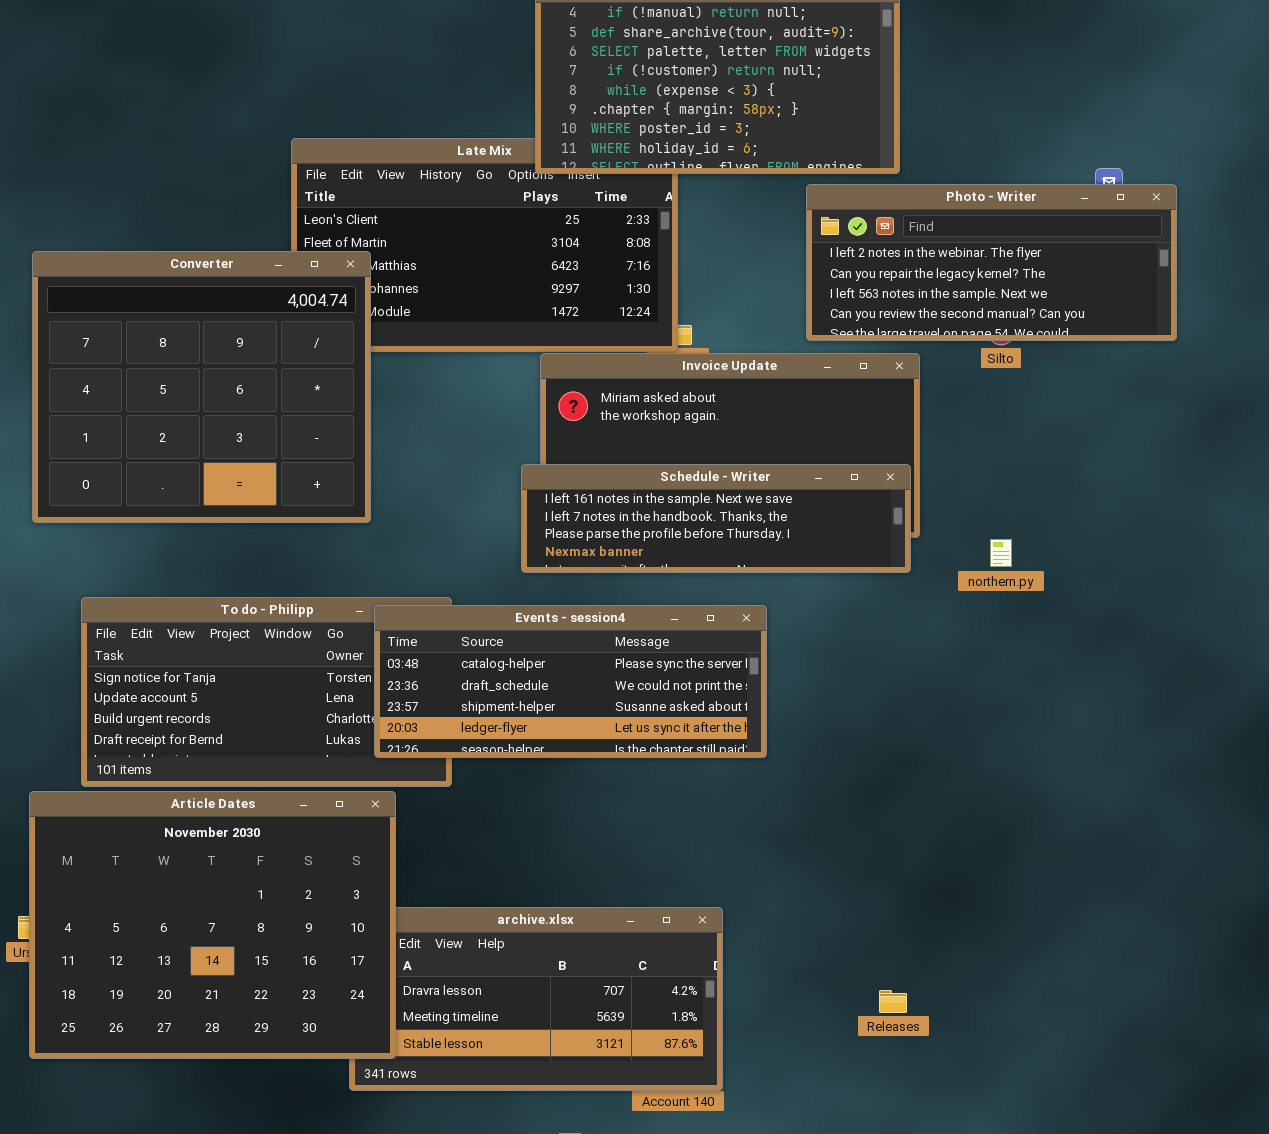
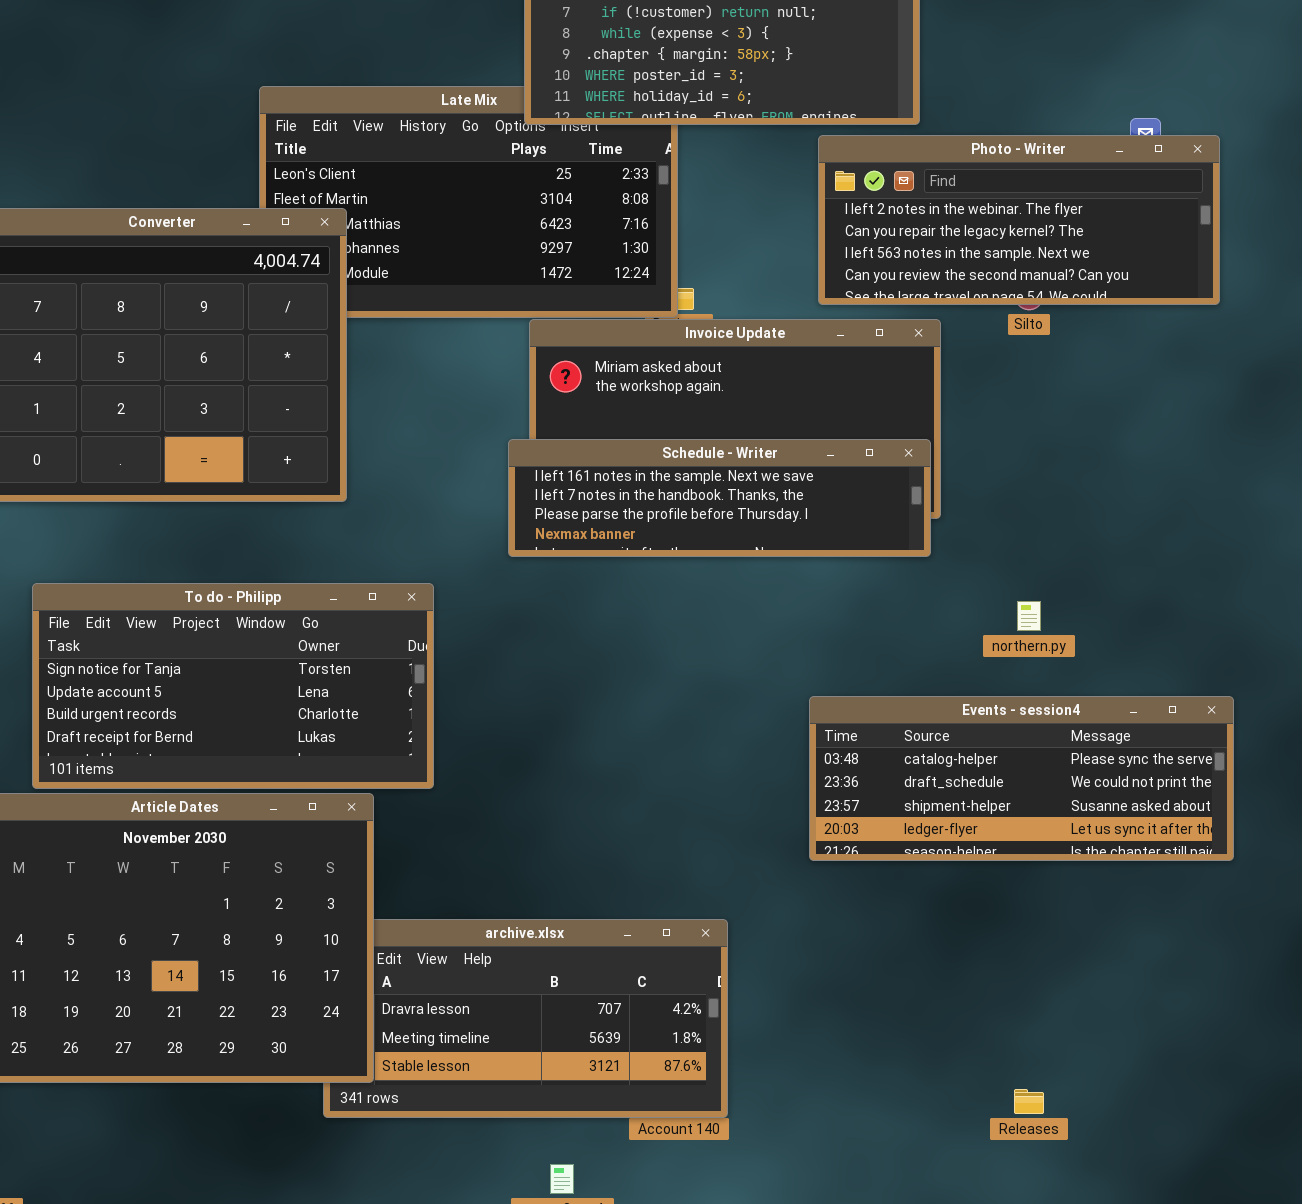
northern.py: [990,539,1012,567] -> [1017,601,1041,631], moved
Events - session4: [374,605,767,758] -> [809,696,1234,861], moved
Releases: [879,990,907,1013] -> [1014,1089,1044,1114], moved

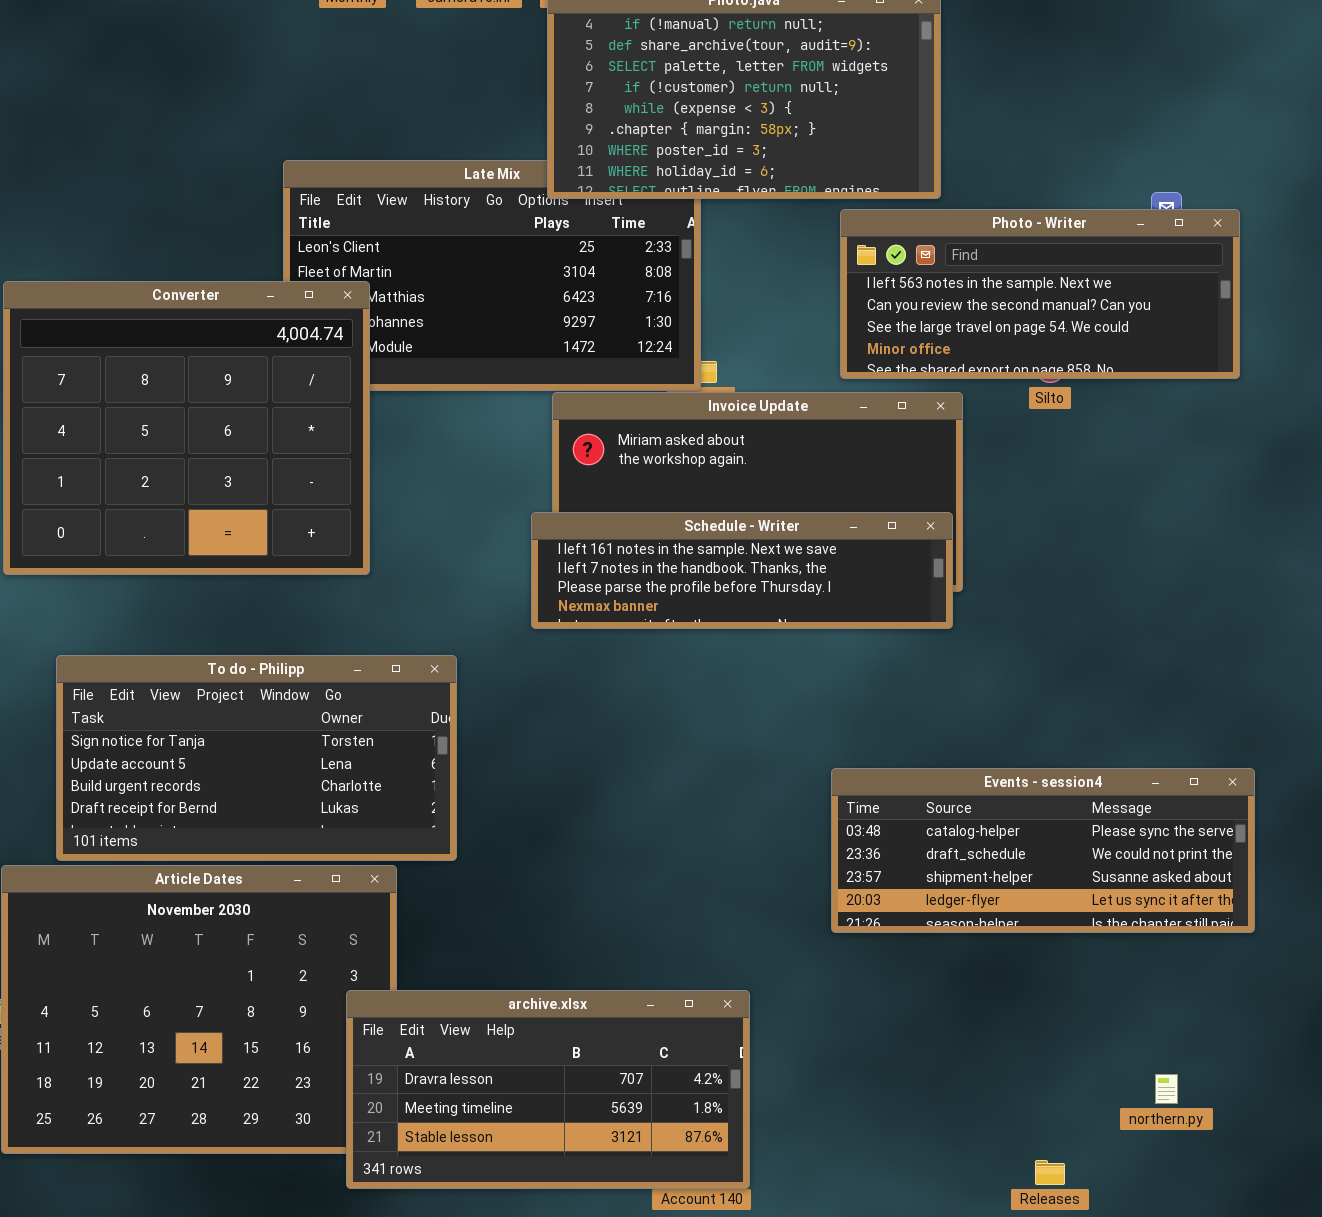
Photo - Writer: [818,135,1220,305] -> [840,209,1240,379], scrolled down 2 rows
northern.py: [1017,601,1041,631] -> [1155,1074,1178,1104], moved
archive.xlsx: [323,919,728,1118] -> [346,990,750,1189], raised

